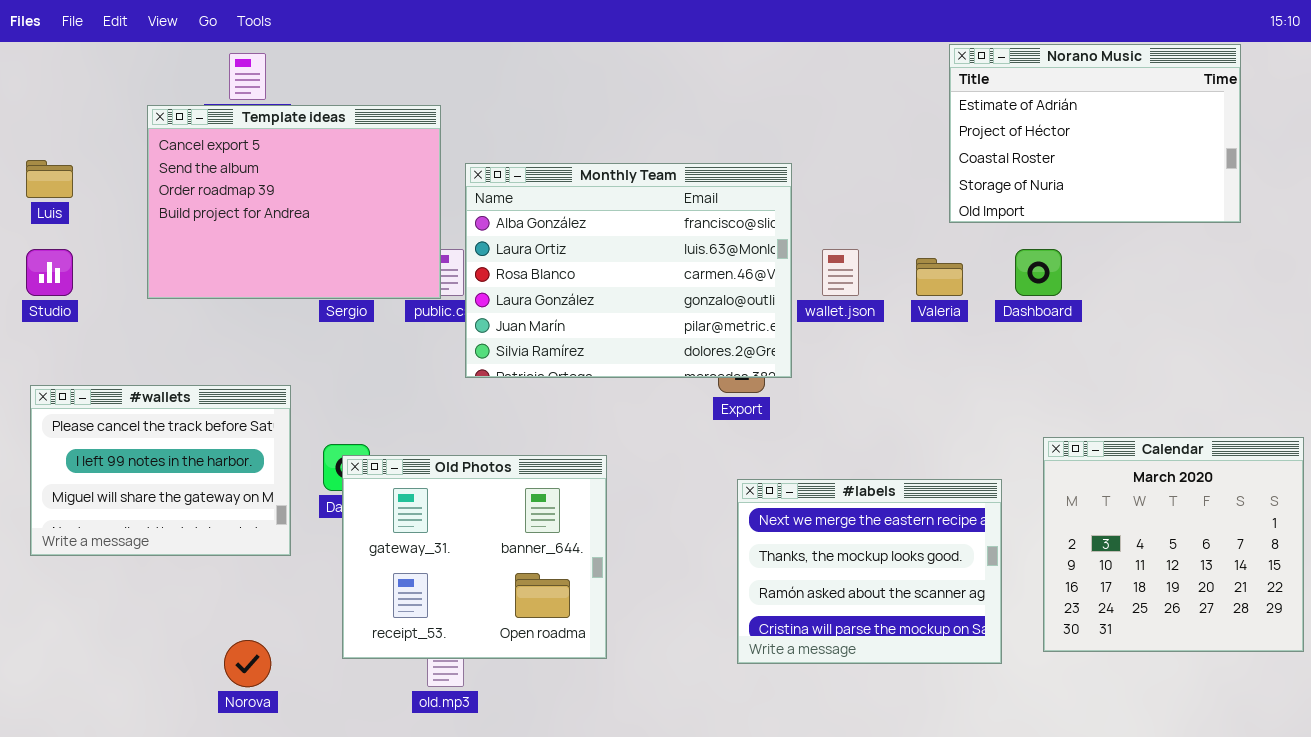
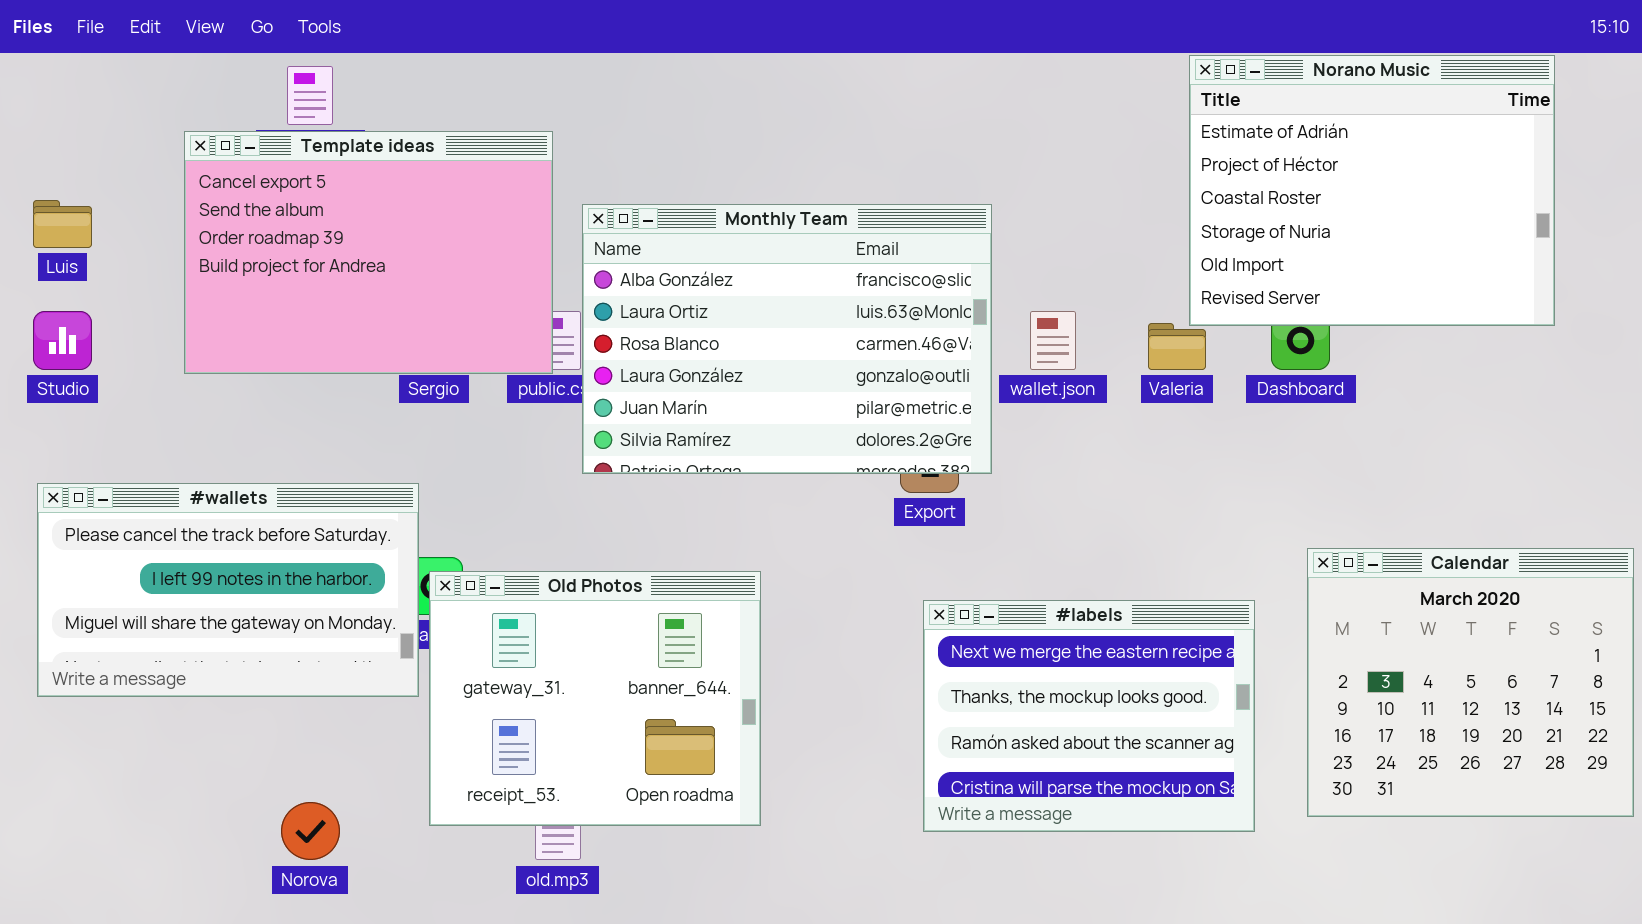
Norano Music: [949,44,1241,223] -> [1189,55,1555,326], resized
#wallets: [30,385,291,556] -> [37,483,419,697], resized

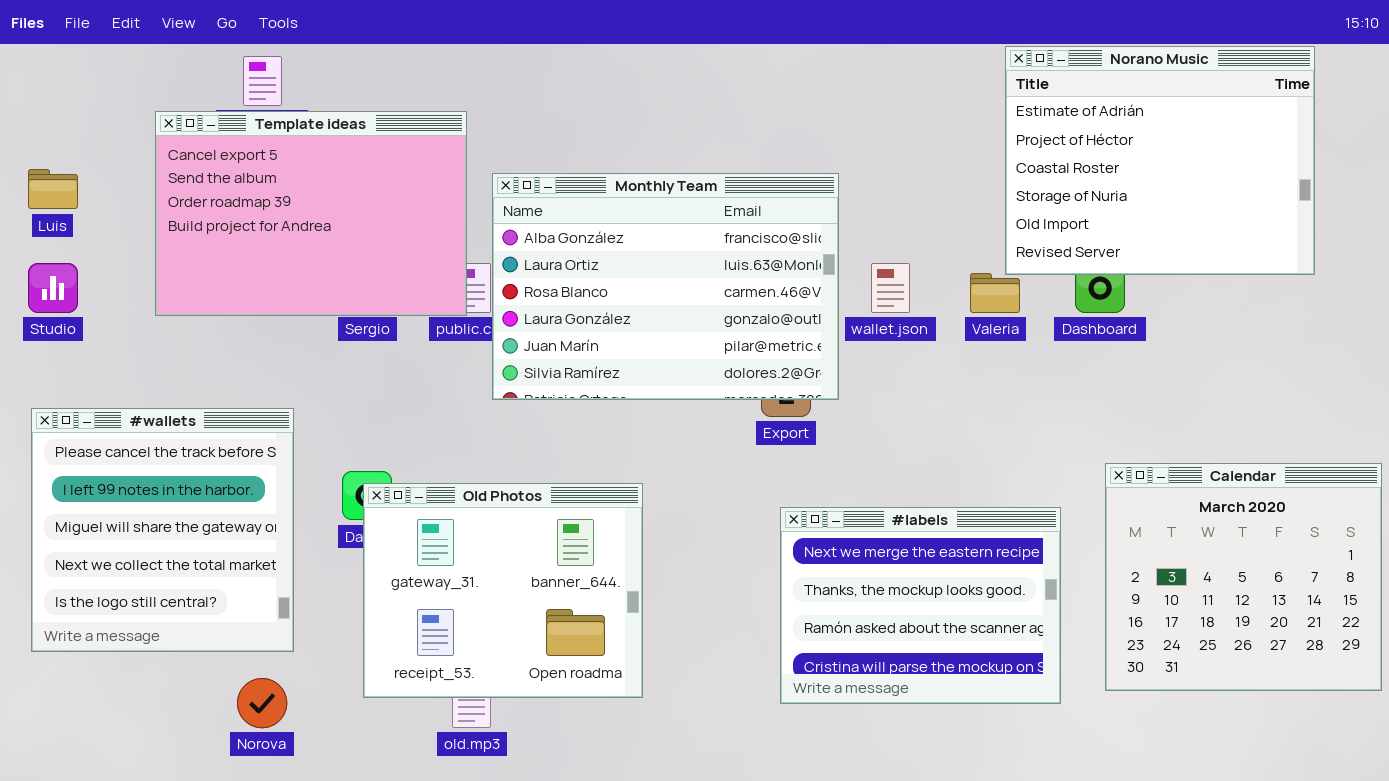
#wallets: [37,483,419,697] -> [31,408,294,652], resized

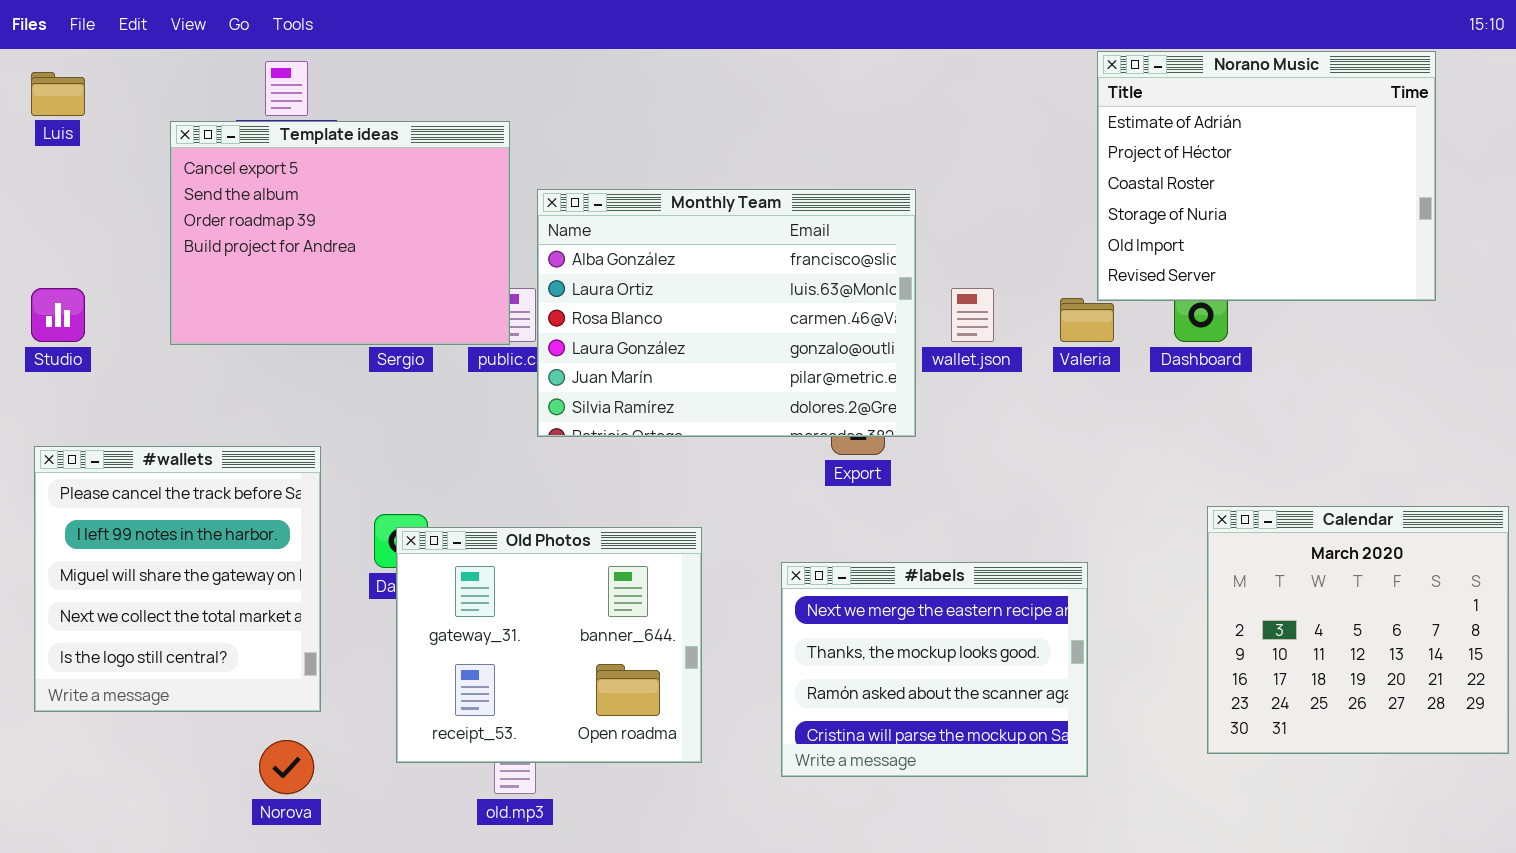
Luis: [28,169,78,209] -> [31,72,85,116], moved
#labels: [780,507,1061,704] -> [781,562,1088,777], moved

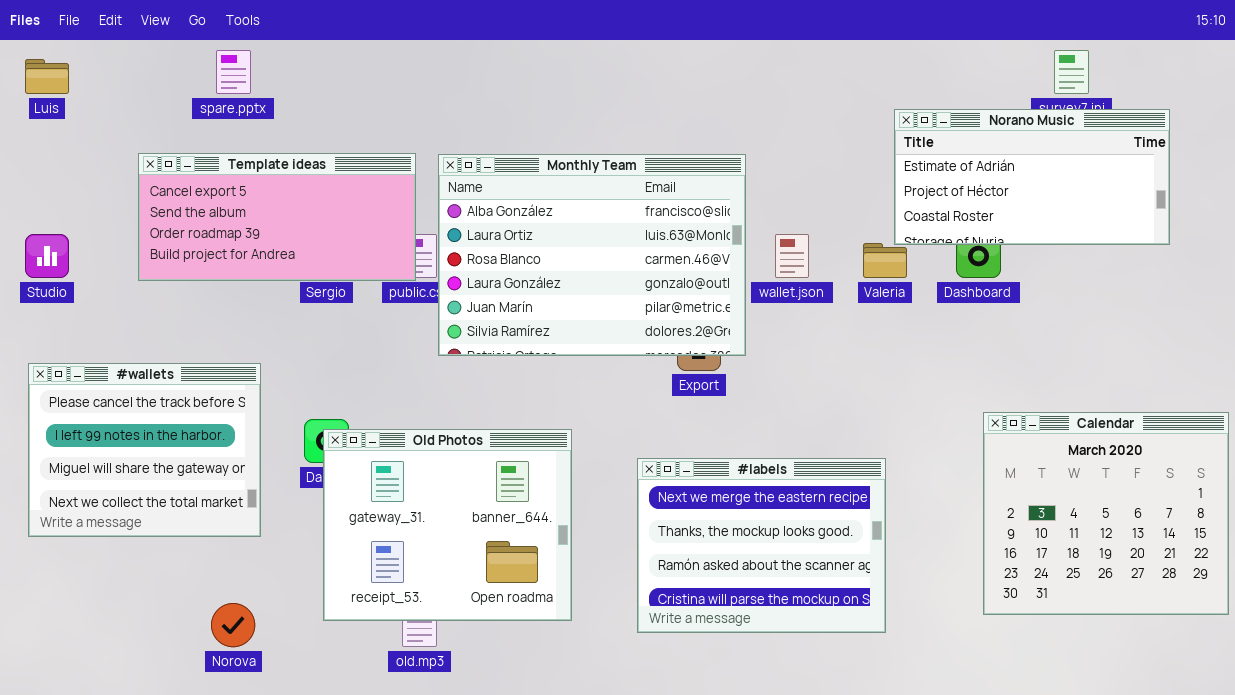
Norano Music: [1097,51,1436,301] -> [894,109,1170,245], resized
Template ideas: [170,121,510,345] -> [138,153,416,281], resized
#wallets: [34,446,321,712] -> [28,363,261,537], resized

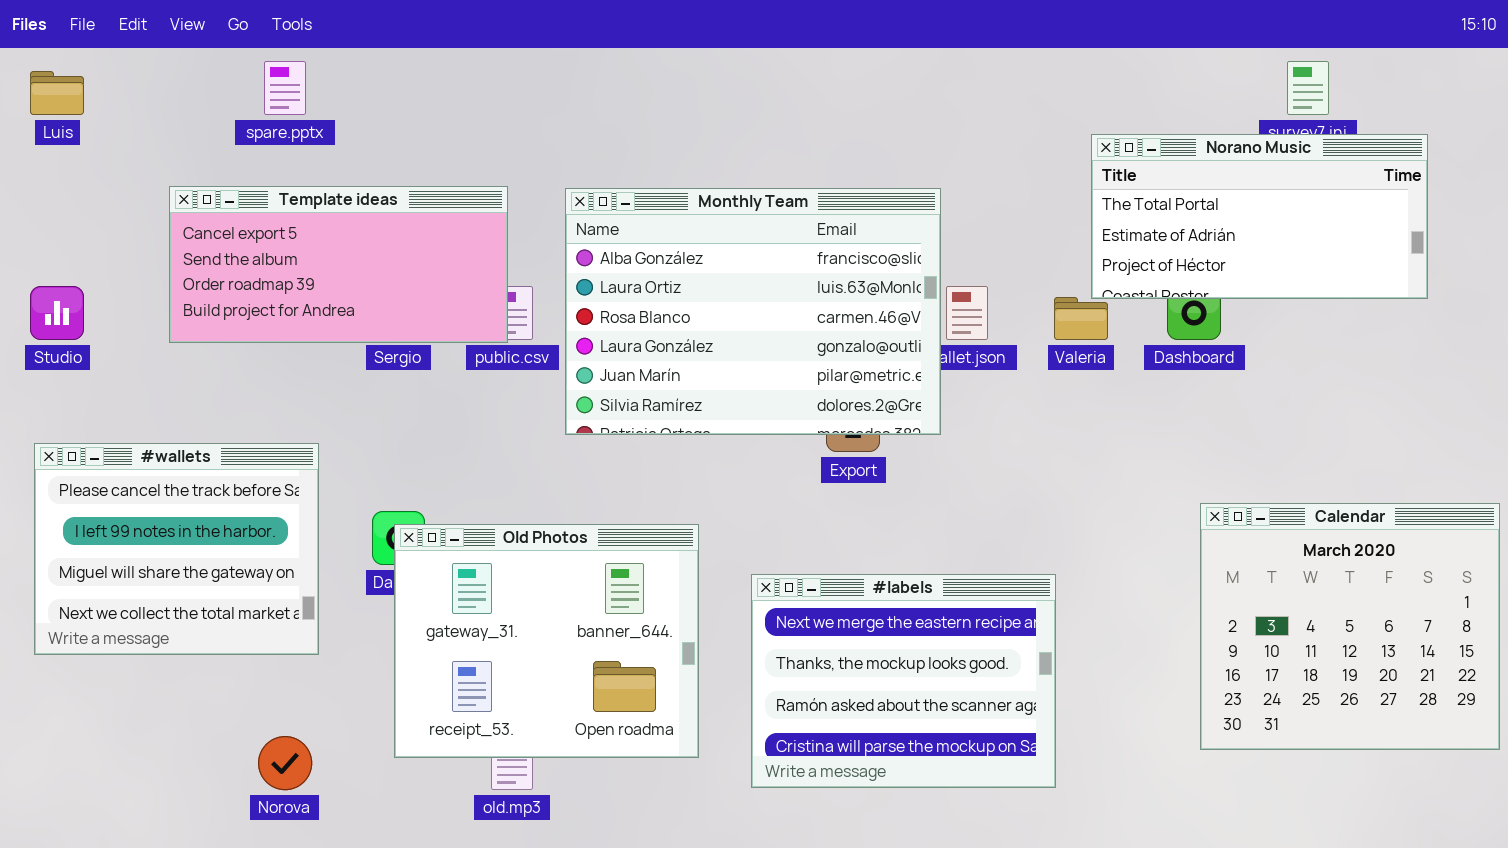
Norano Music: [894,109,1170,245] -> [1091,134,1428,299], scrolled up 1 row
Monthly Team: [438,154,746,356] -> [565,188,941,435], moved
#labels: [637,458,886,633] -> [751,574,1056,788], moved

